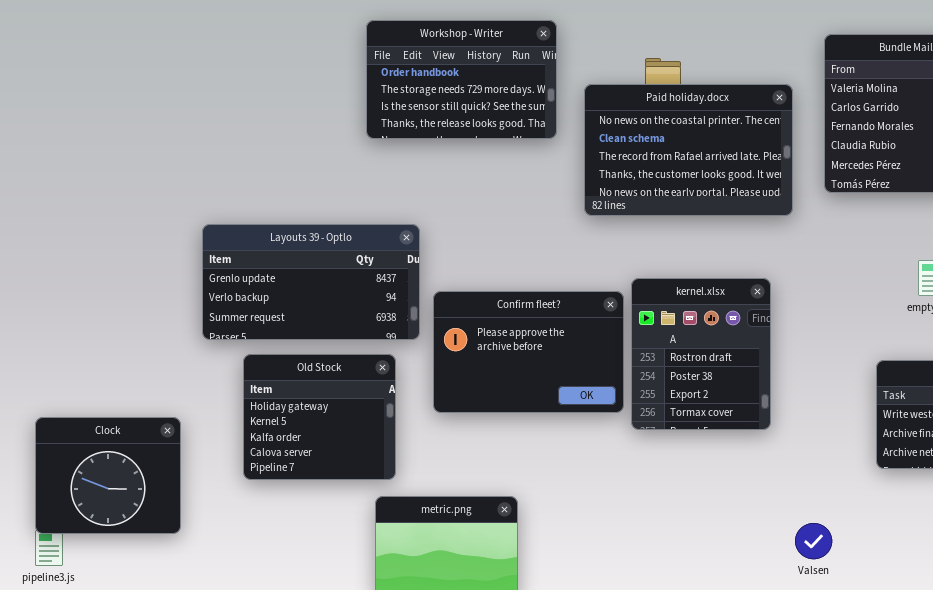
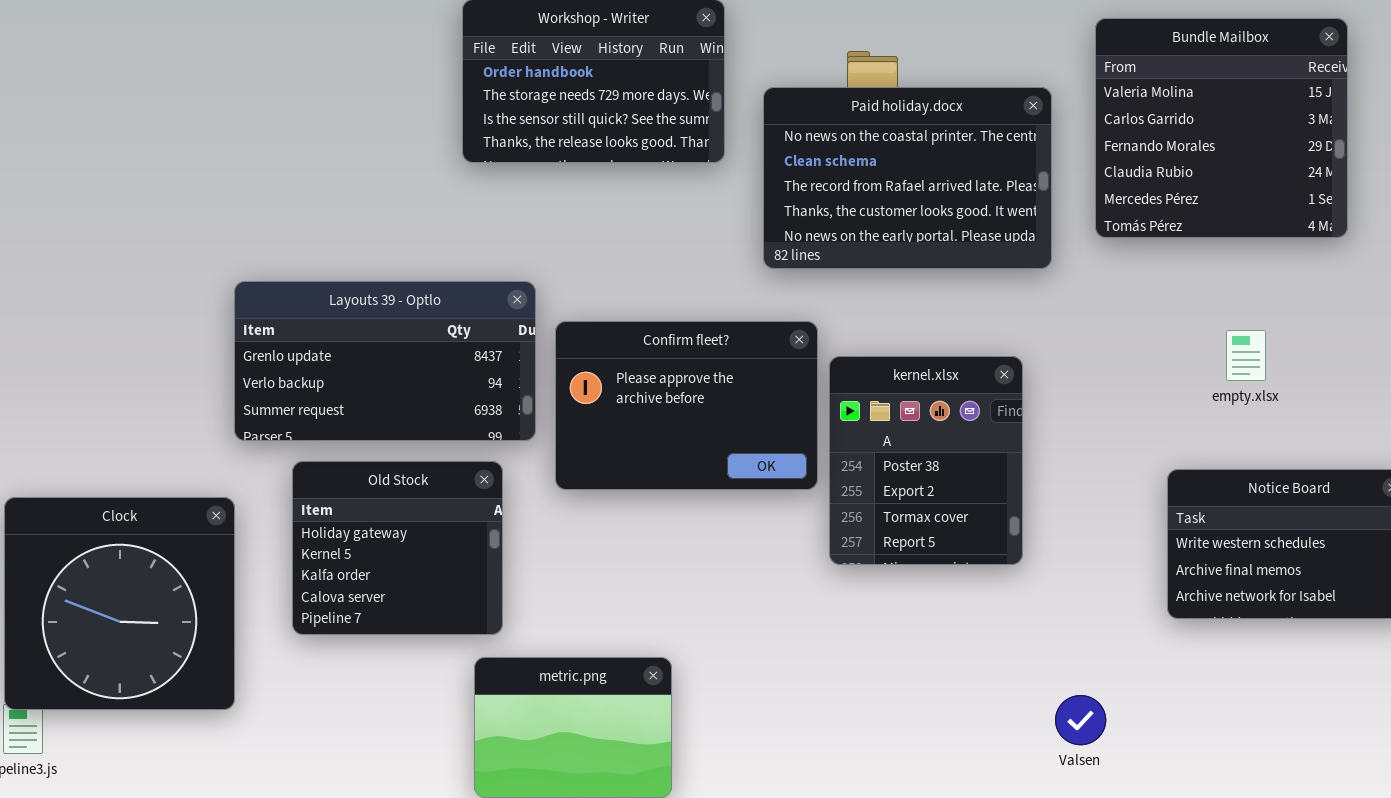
kernel.xlsx: [631,278,771,430] -> [829,356,1023,565], scrolled down 1 row
Confirm fleet?: [433,291,624,413] -> [555,321,818,490], moved
Clock: [35,417,181,534] -> [4,497,235,710], resized

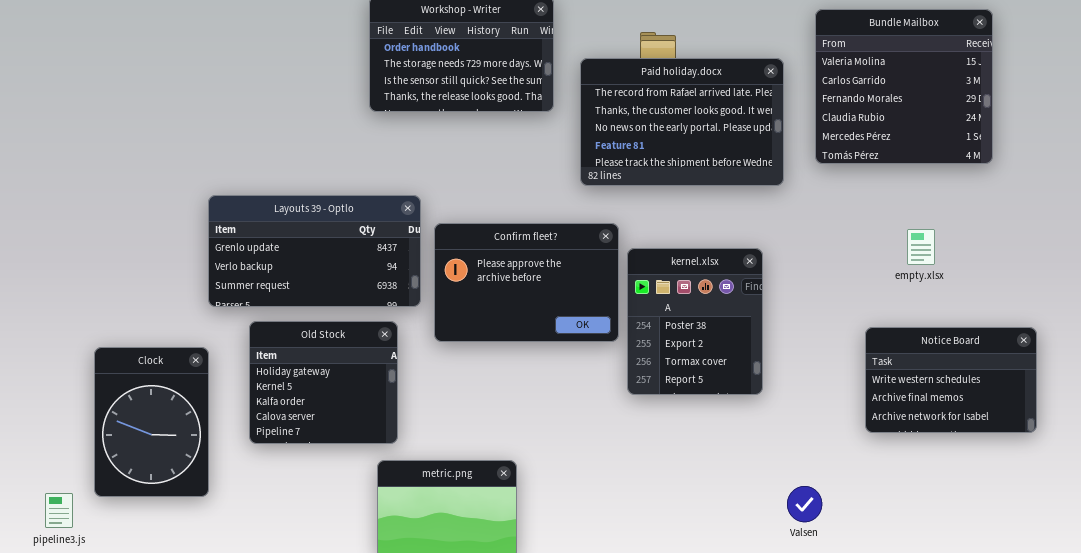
Paid holiday.docx: [763,87,1052,269] -> [580,58,784,186], scrolled down 2 rows
Clock: [4,497,235,710] -> [94,347,209,497], resized

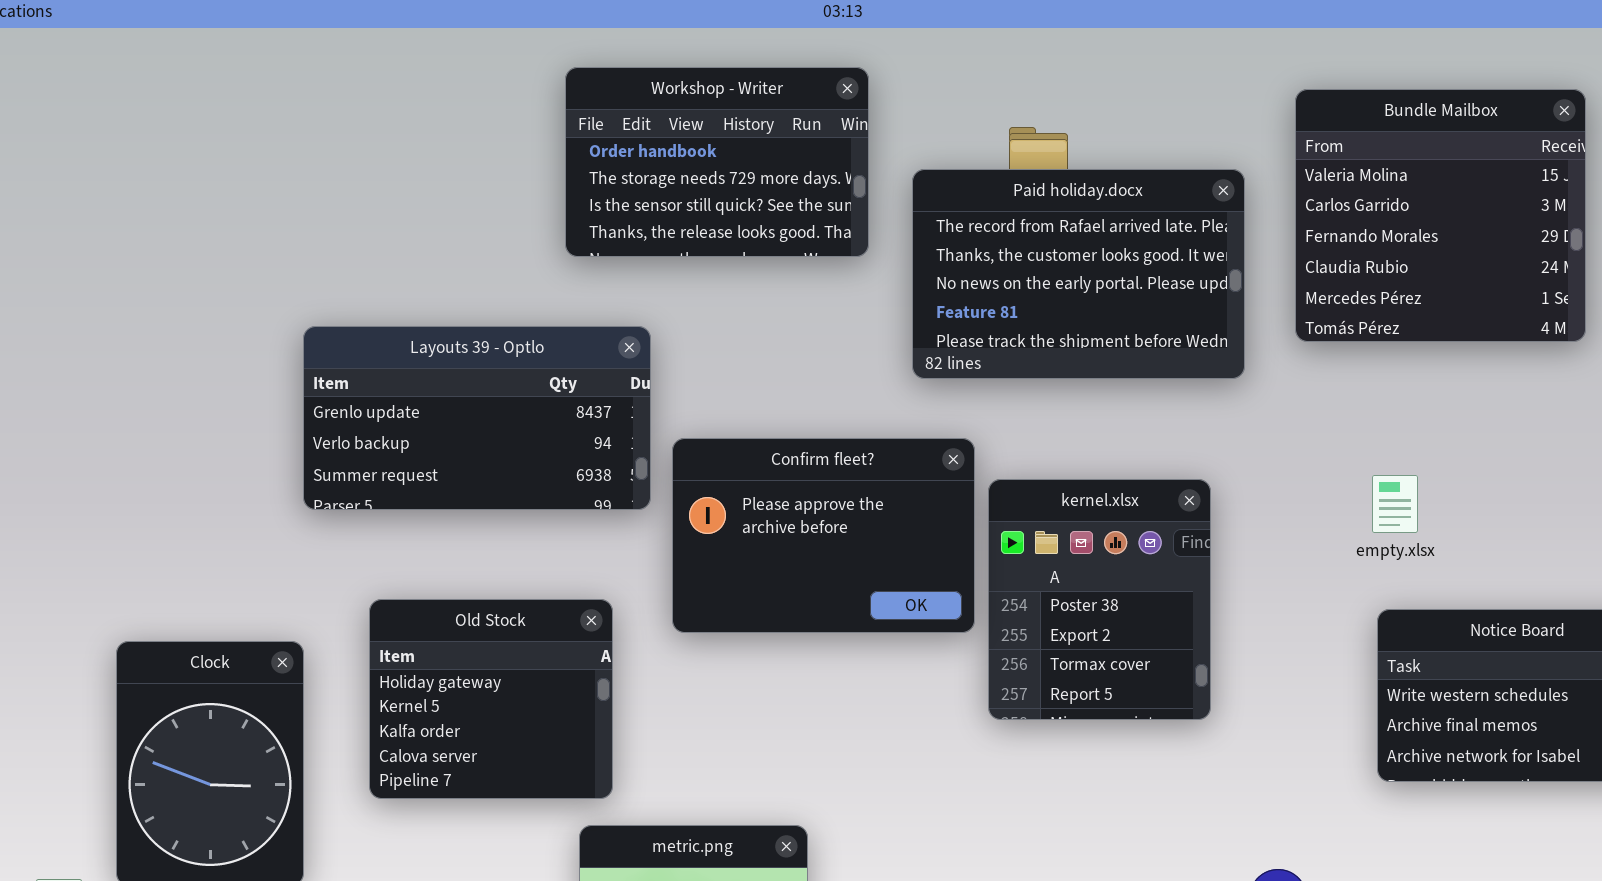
Layouts 39 - Optlo: [208,195,421,307] -> [303,326,651,510], moved
empty.xlsx: [907,229,935,265] -> [1372,475,1418,533], moved

